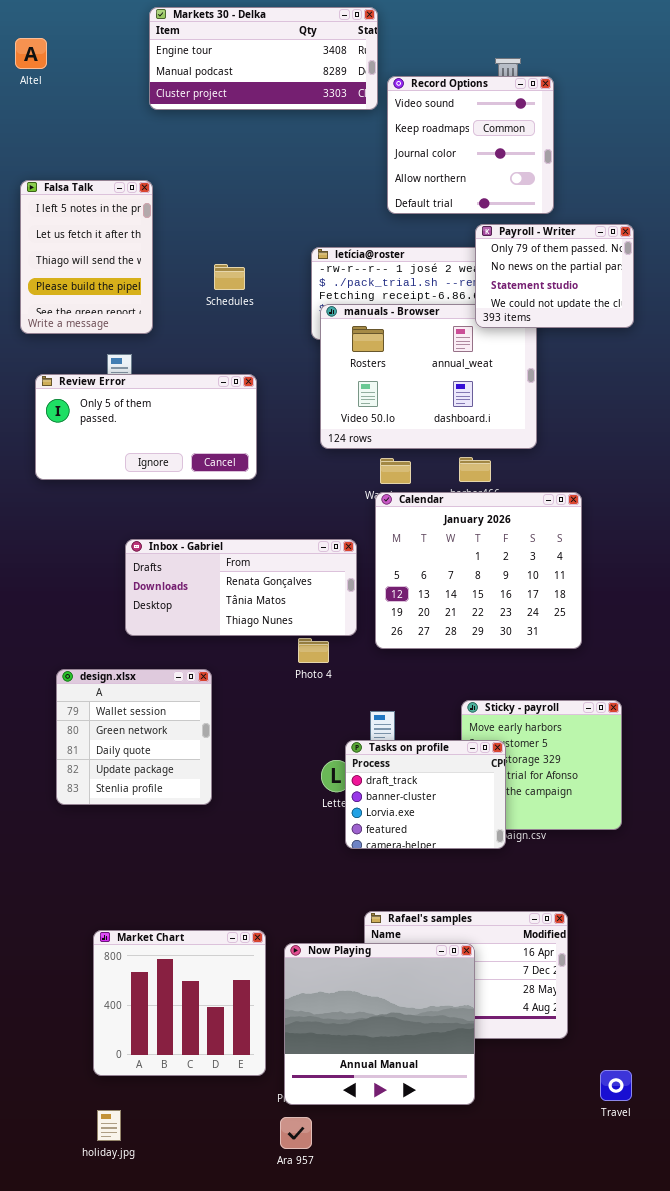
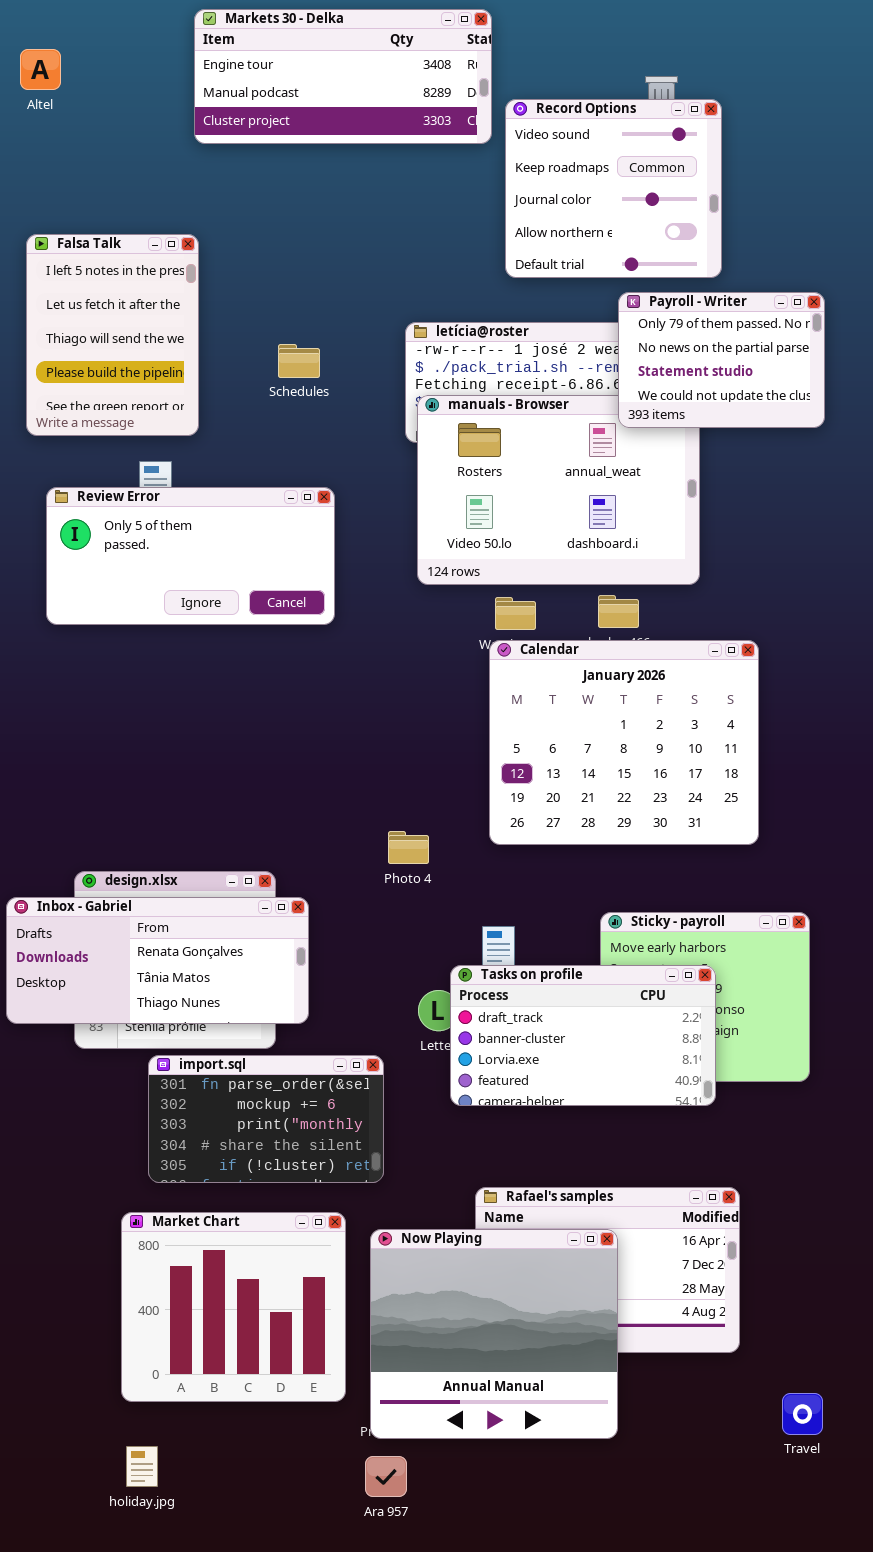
Inbox - Gabriel: [125,539,357,636] -> [6,897,309,1024], moved
Tasks on profile: [345,740,506,849] -> [450,965,716,1106], resized
import.sql: none -> [148,1055,384,1183], opened

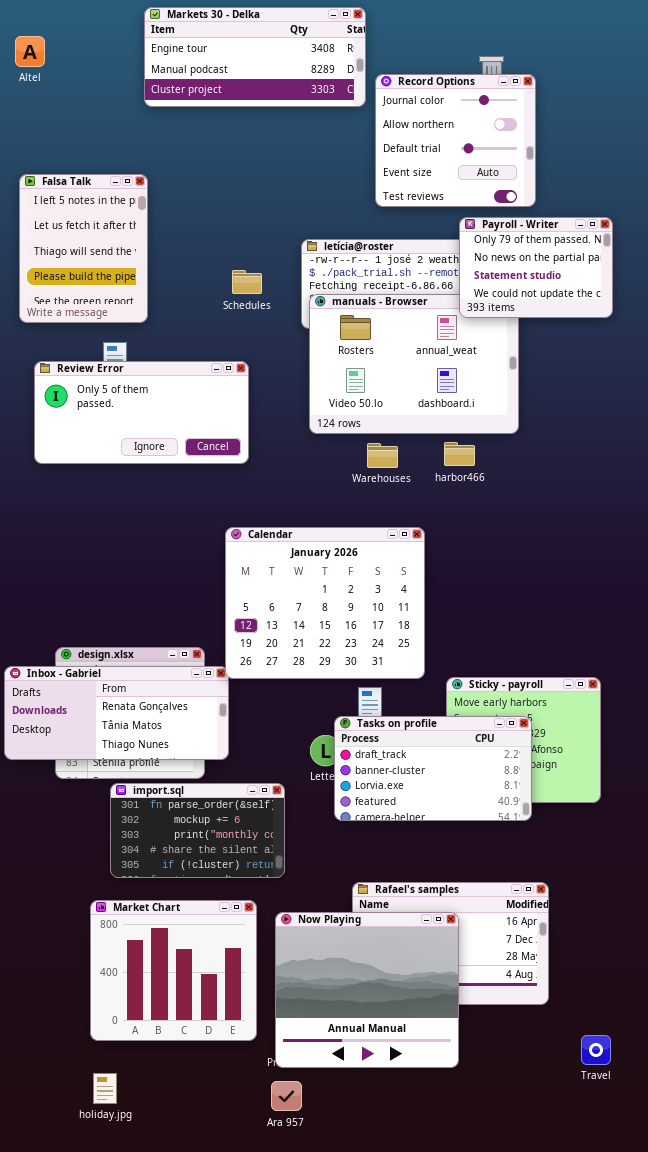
Record Options: [505,99,722,278] -> [375,74,536,207], scrolled down 2 rows
Schedules: [278,344,320,378] -> [232,270,262,294], moved
Calendar: [489,640,759,845] -> [225,527,425,679], moved

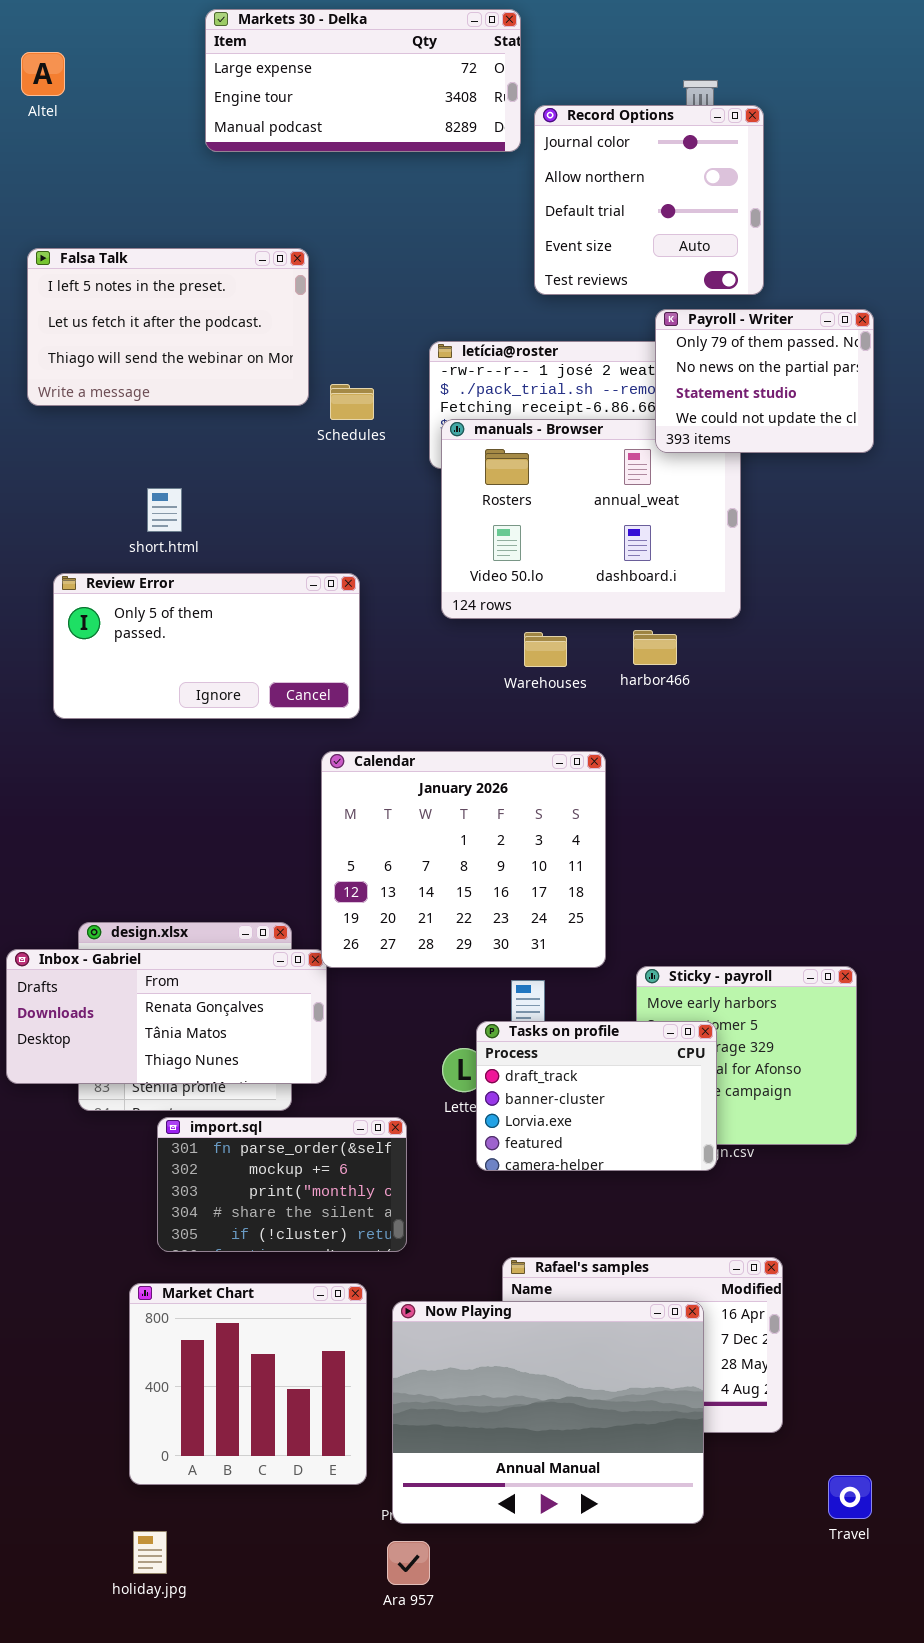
Markets 30 - Delka: [144,7,366,107] -> [205,9,521,152], scrolled up 1 row
Falsa Talk: [19,174,148,323] -> [27,248,309,406], resized
Review Error: [34,361,249,464] -> [53,573,360,719], moved
Tasks on profile: [334,716,532,821] -> [476,1021,717,1171], resized
Now Playing: [275,912,459,1068] -> [392,1301,704,1524], resized

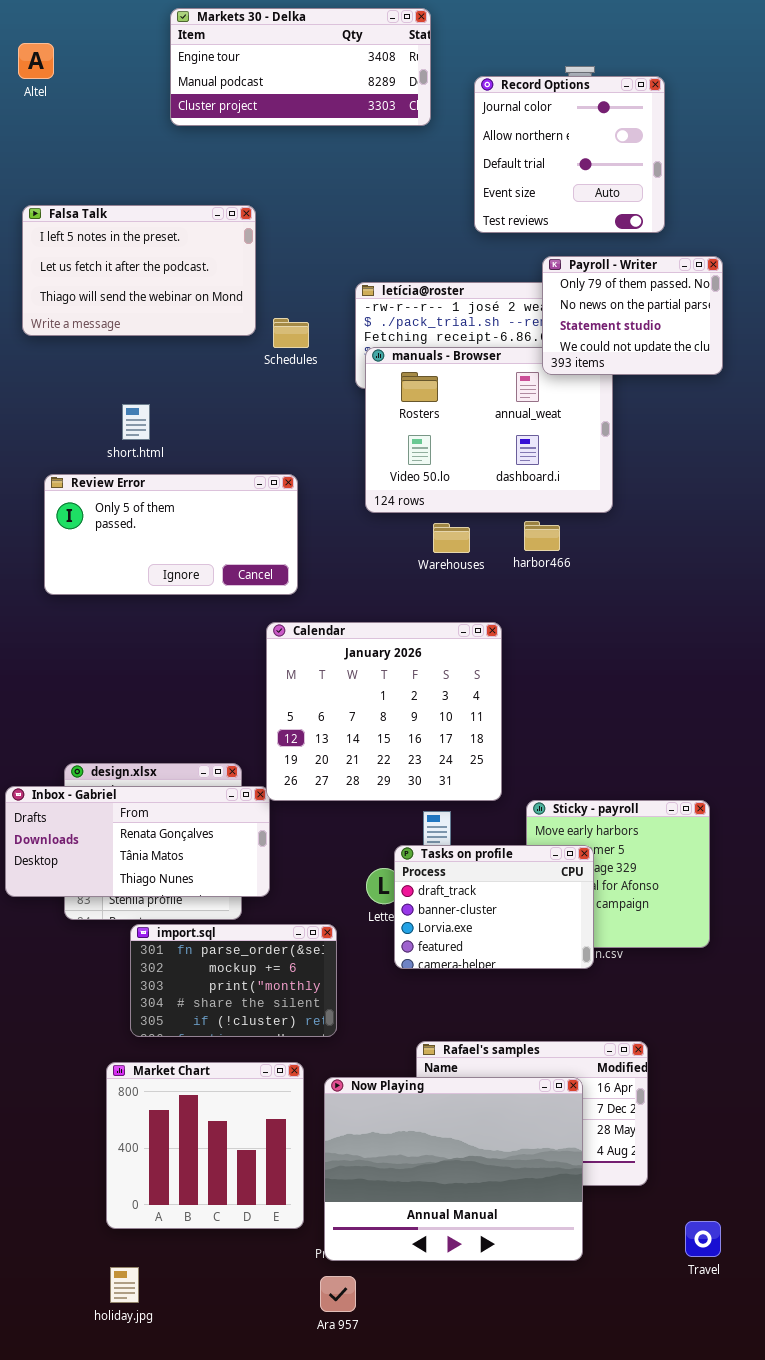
Markets 30 - Delka: [205,9,521,152] -> [170,8,431,126], scrolled down 1 row
Record Options: [534,105,764,295] -> [474,76,665,233], moved

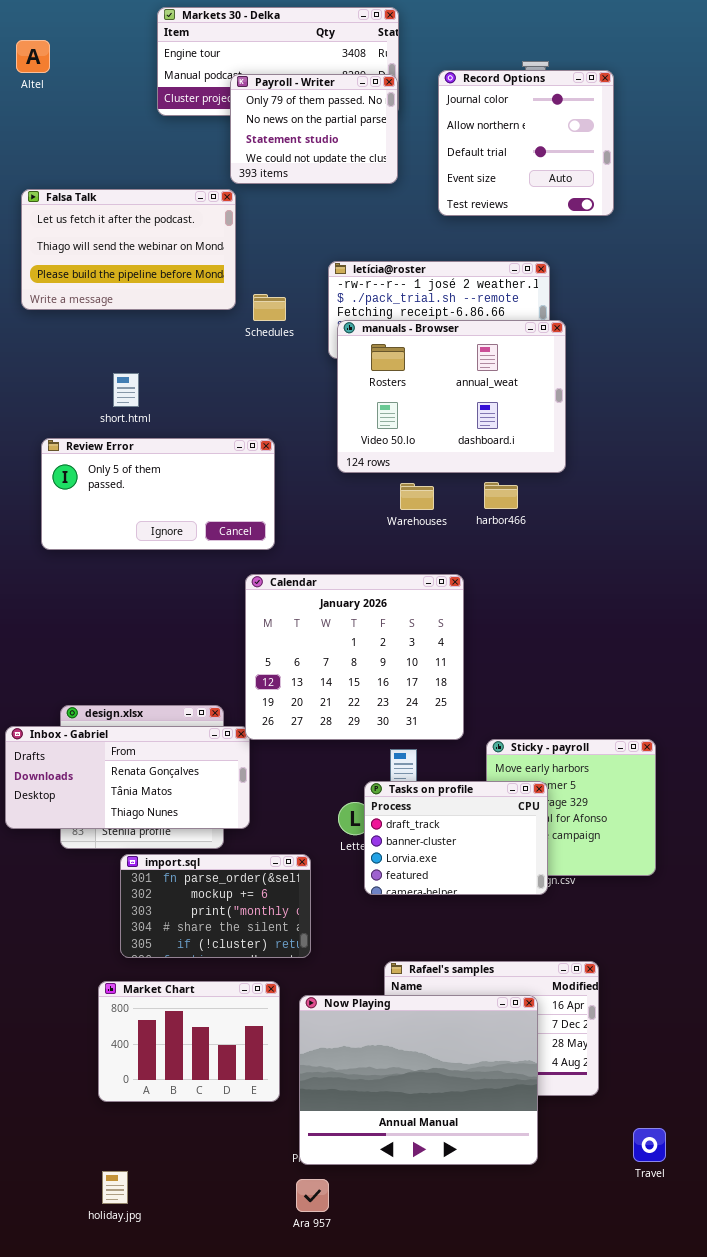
Falsa Talk: [22,205,256,336] -> [21,189,236,310], scrolled down 1 row
Payroll - Writer: [542,256,723,375] -> [230,74,398,184], moved
Market Chart: [106,1062,304,1229] -> [98,981,280,1102], resized

